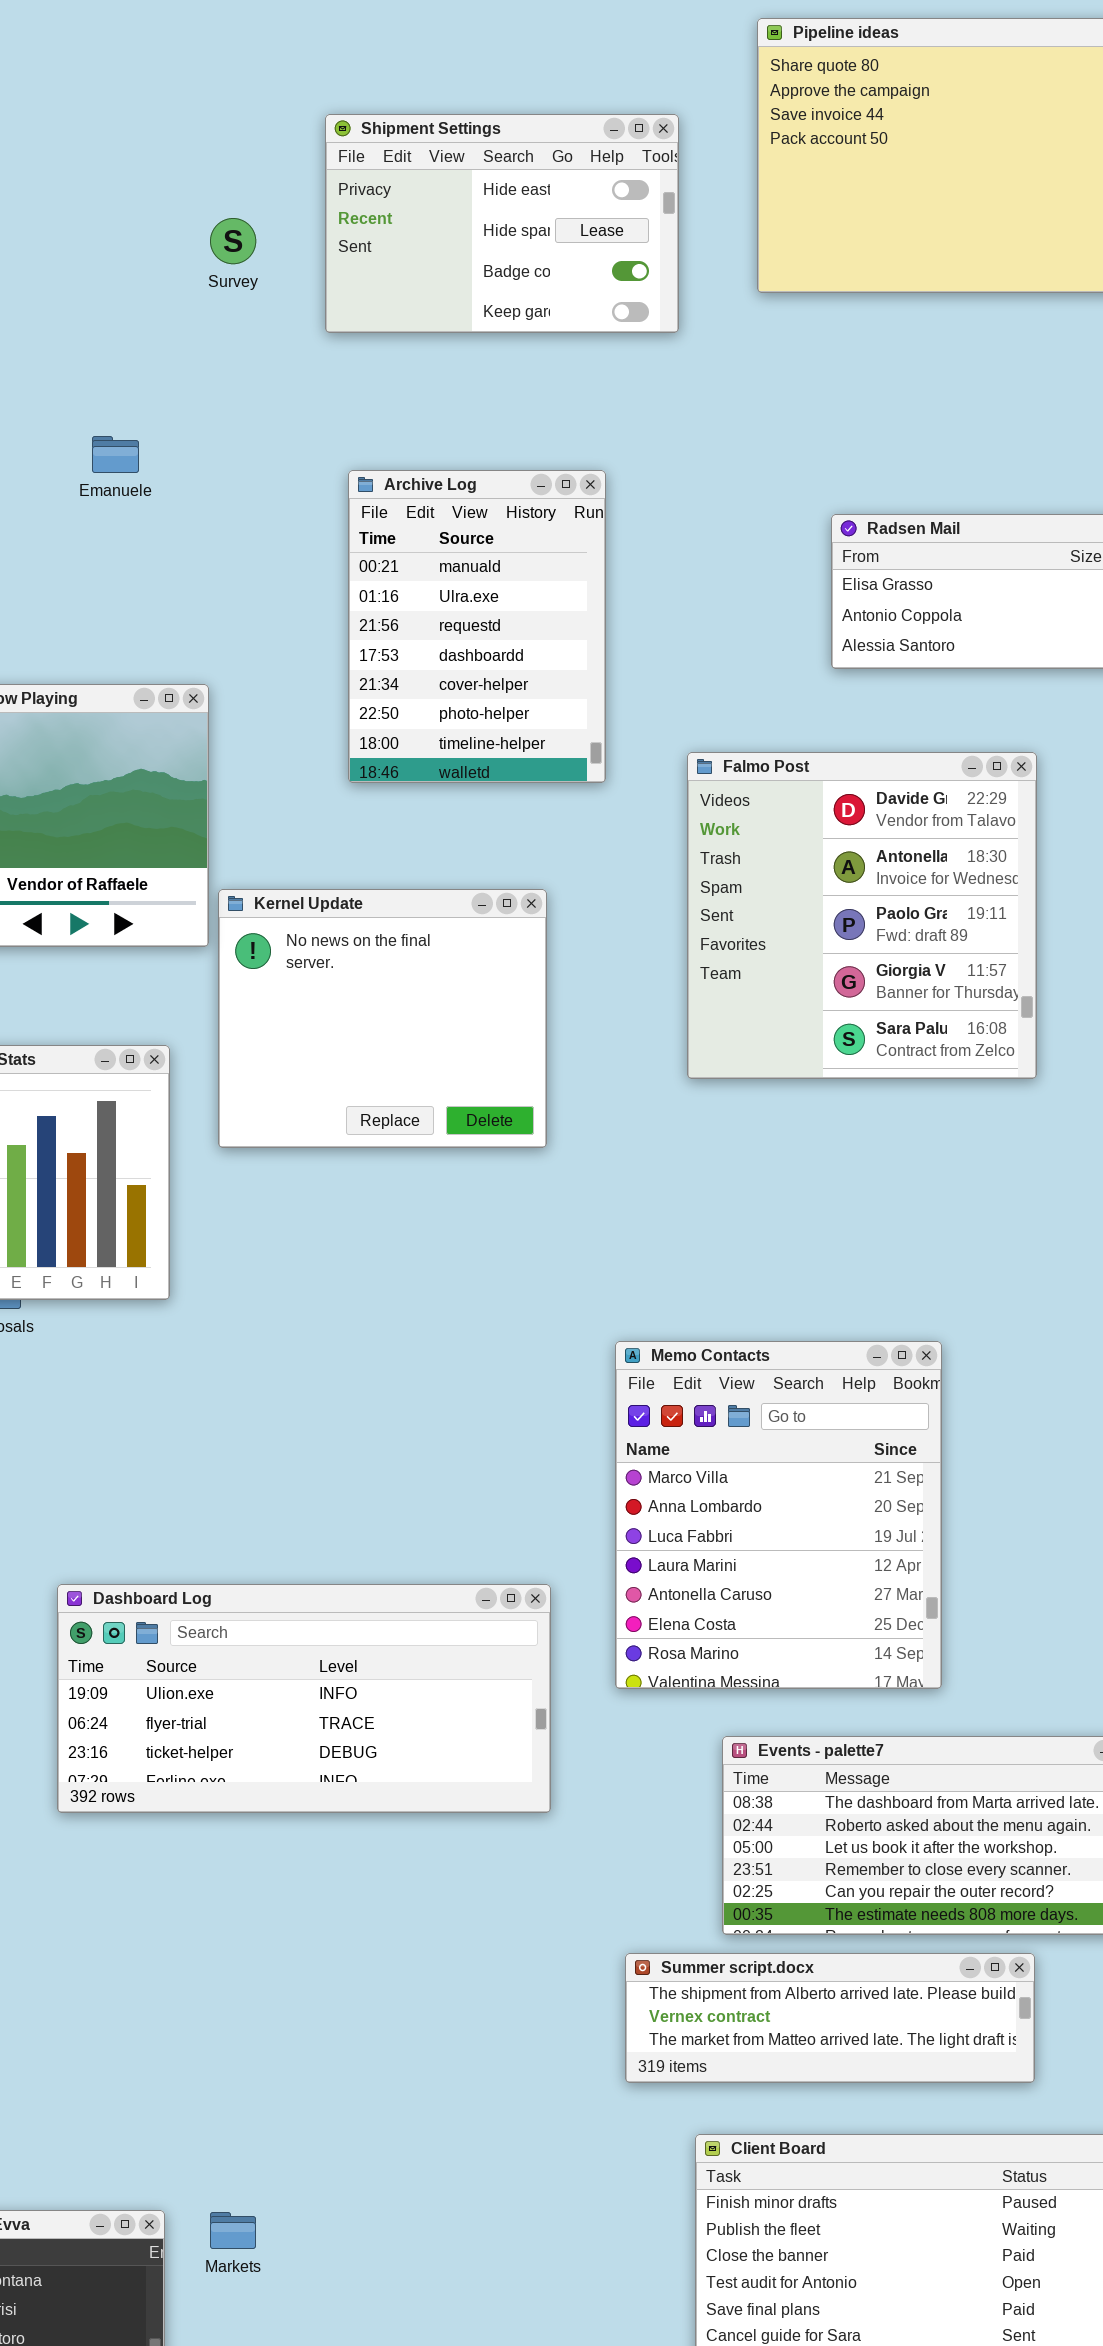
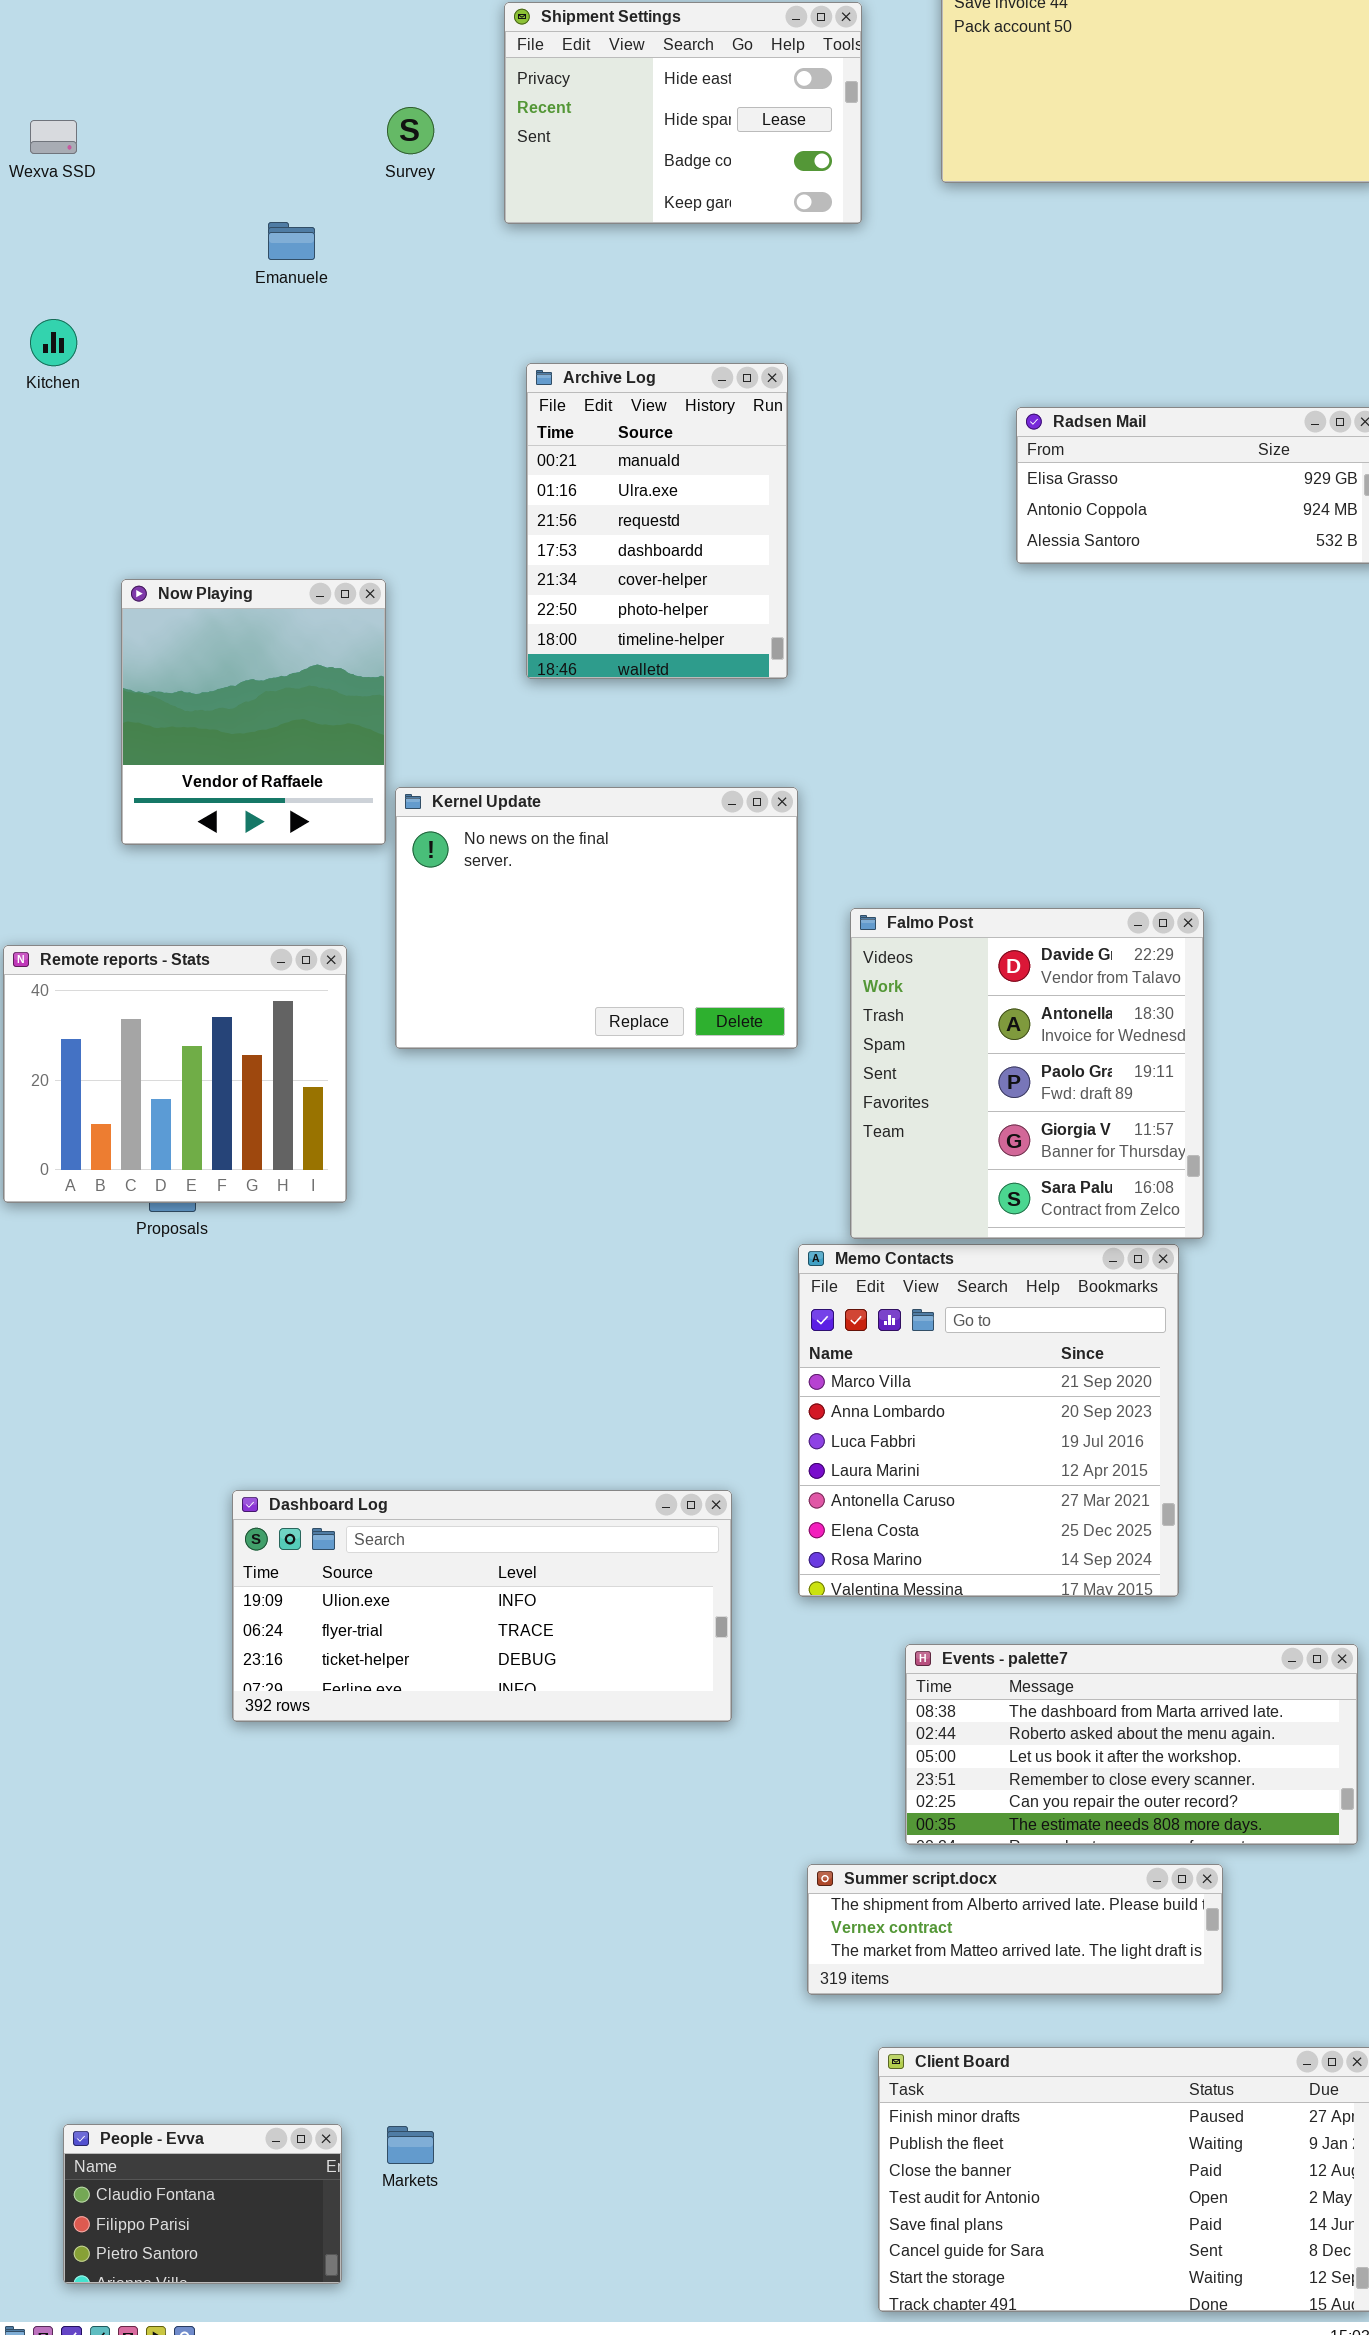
Emanuele: [92,436,139,473] -> [268,222,315,260], moved
Falmo Post: [687,752,1037,1079] -> [850,908,1204,1239], moved
Kernel Update: [218,889,547,1148] -> [395,787,798,1049], resized
Memo Contacts: [615,1341,942,1689] -> [798,1244,1179,1597], resized

